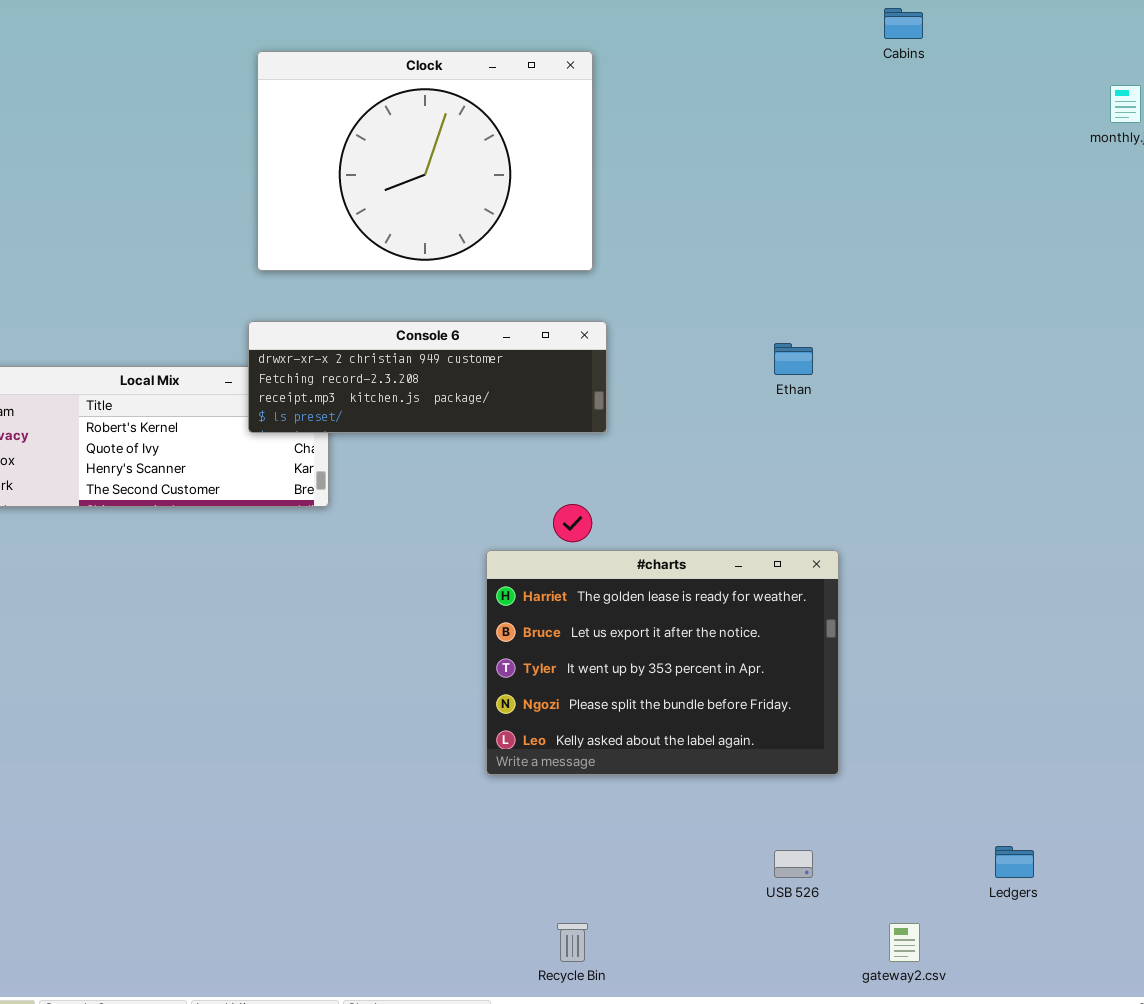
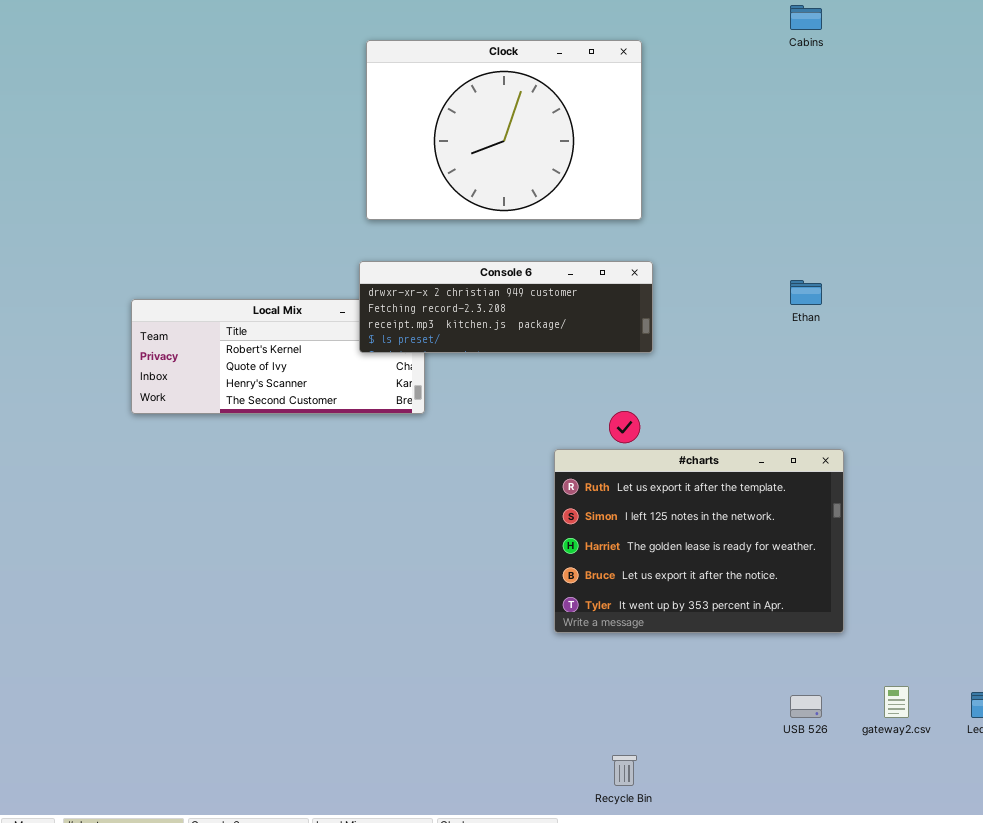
Cabins: [884,8,923,39] -> [790,5,822,30], moved
#charts: [486,550,839,775] -> [554,449,844,633], scrolled up 2 rows
gateway2.csv: [889,923,920,962] -> [884,686,909,718], moved

